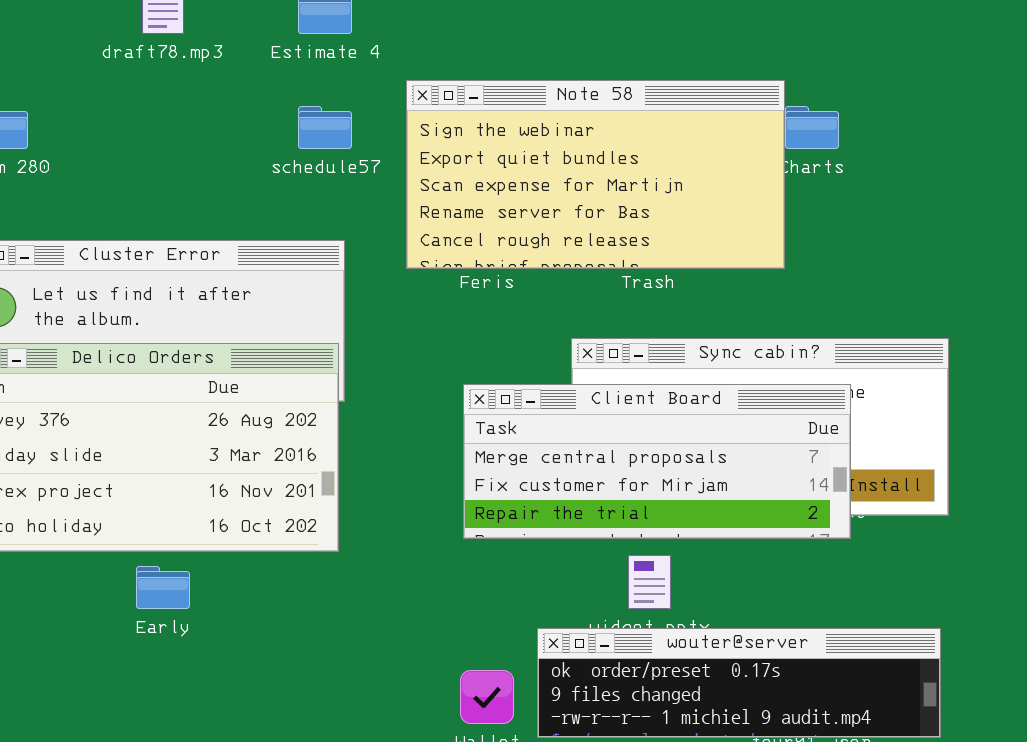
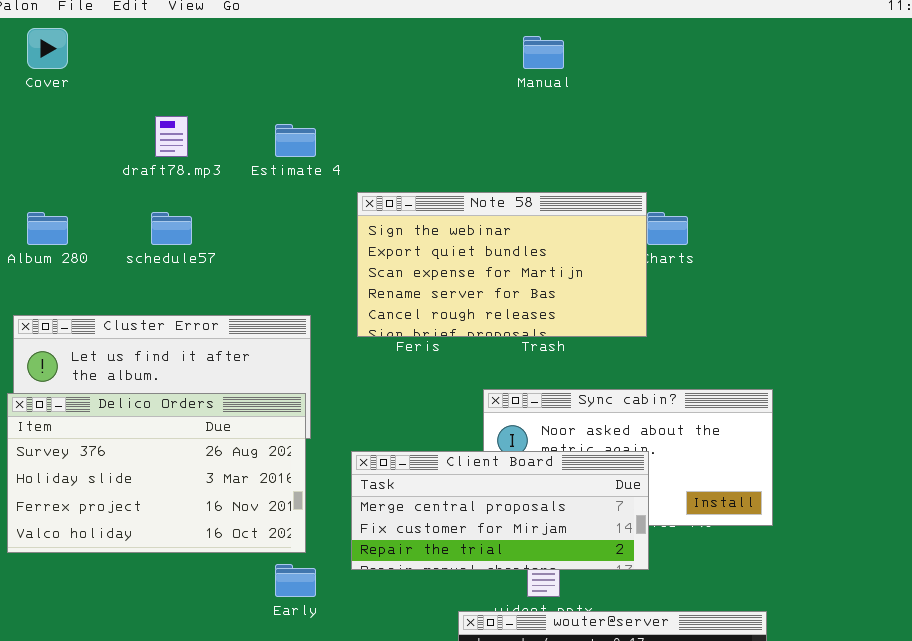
schedule57: [298,106,352,149] -> [151,212,192,245], moved
Client Board: [463,384,851,539] -> [351,451,649,570], moved
Early: [136,566,190,609] -> [275,564,316,597], moved

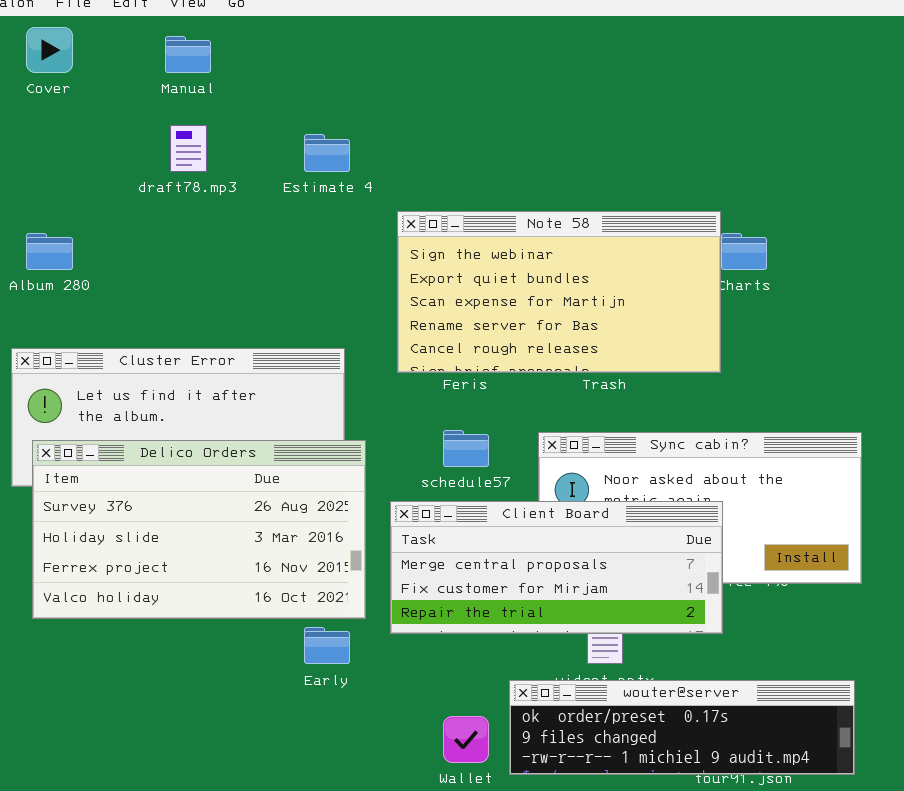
Manual: [523,36,564,69] -> [165,36,211,73], moved
schedule57: [151,212,192,245] -> [443,430,489,467], moved
Delico Orders: [7,393,306,553] -> [32,440,366,619], moved

